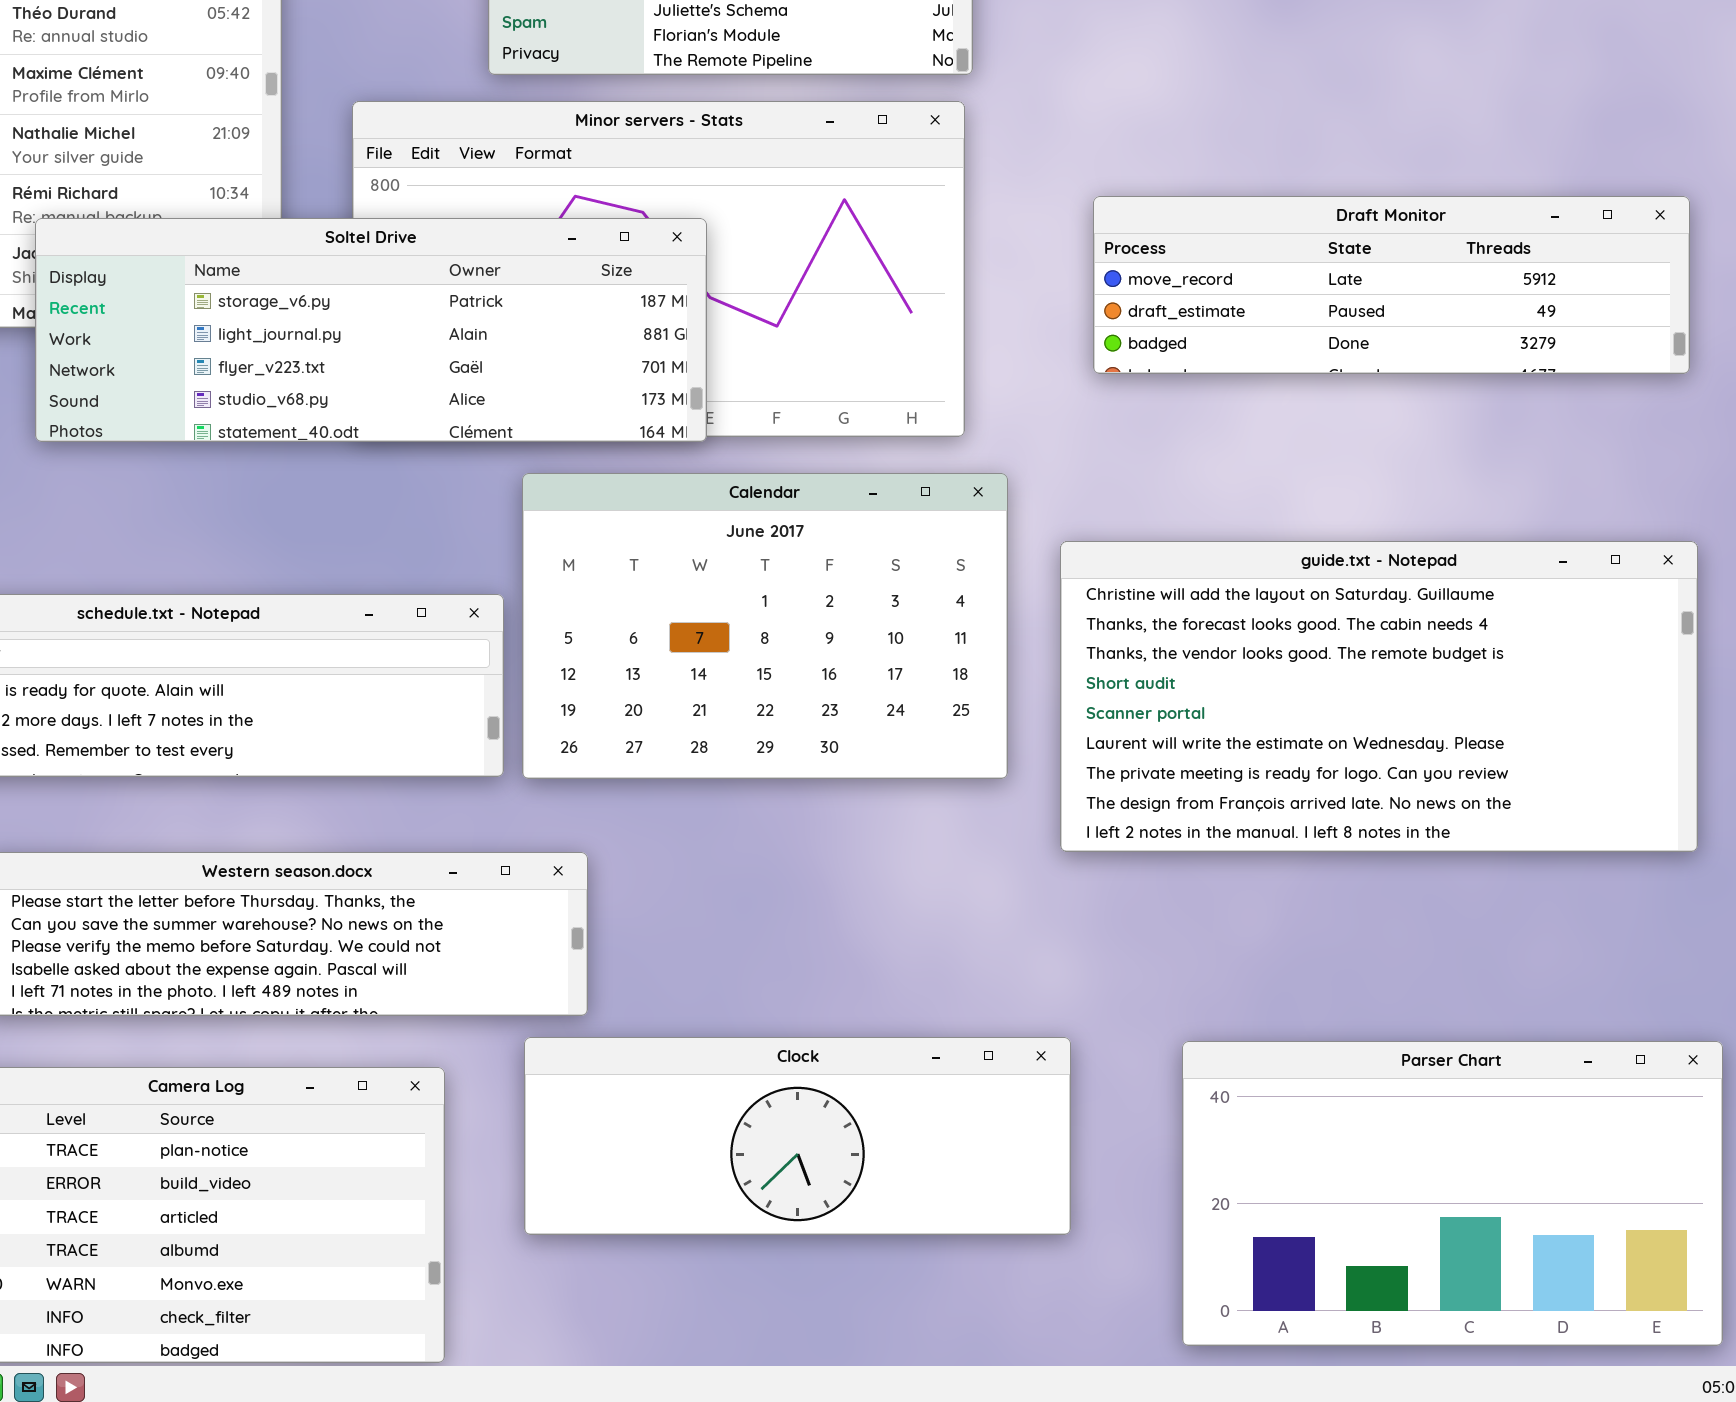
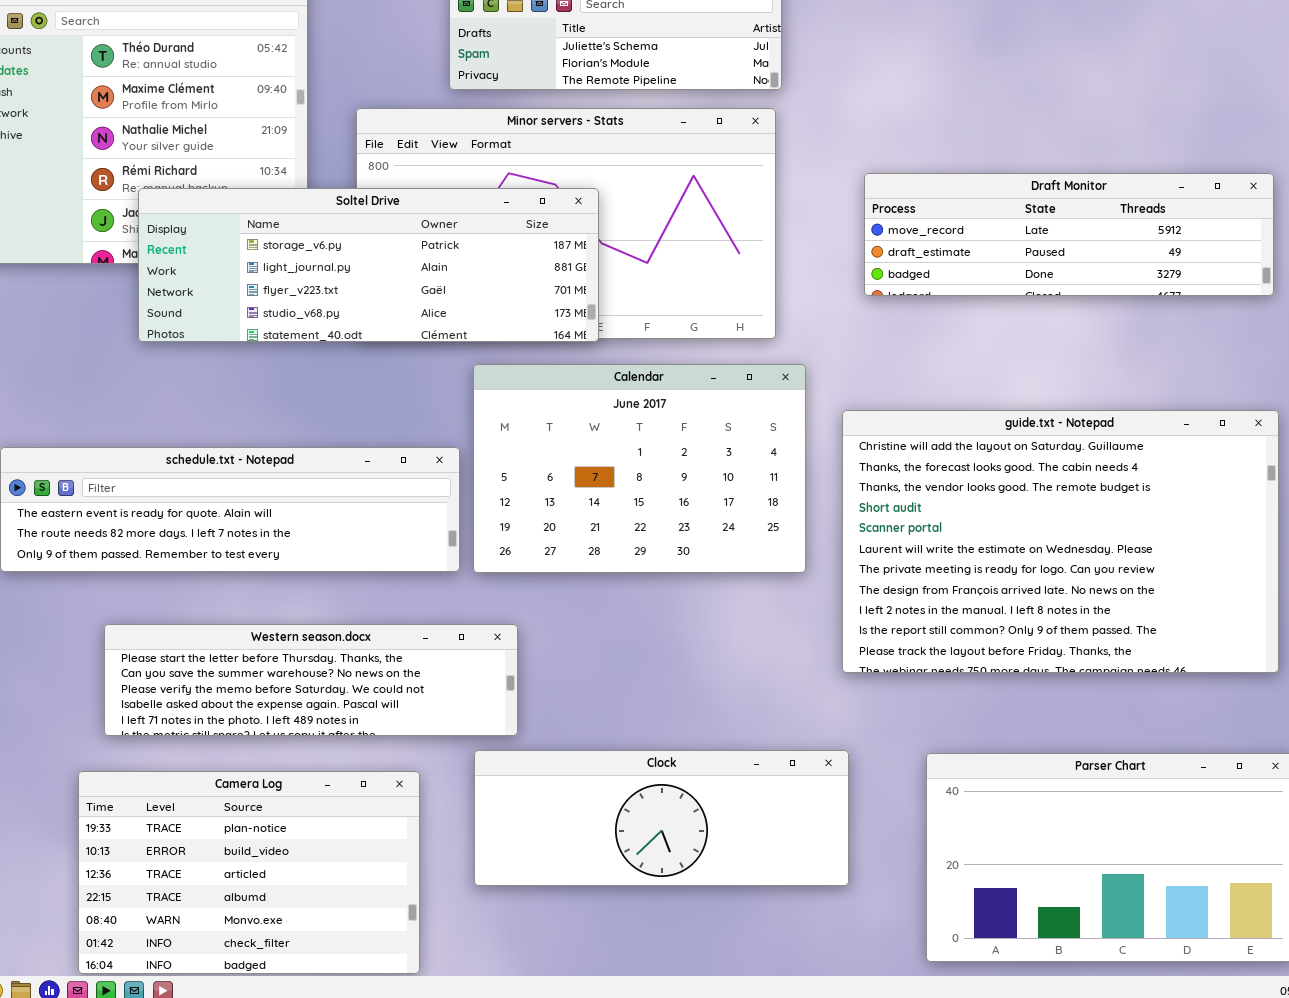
guide.txt - Notepad: [1060,541,1698,852] -> [842,410,1279,673], resized

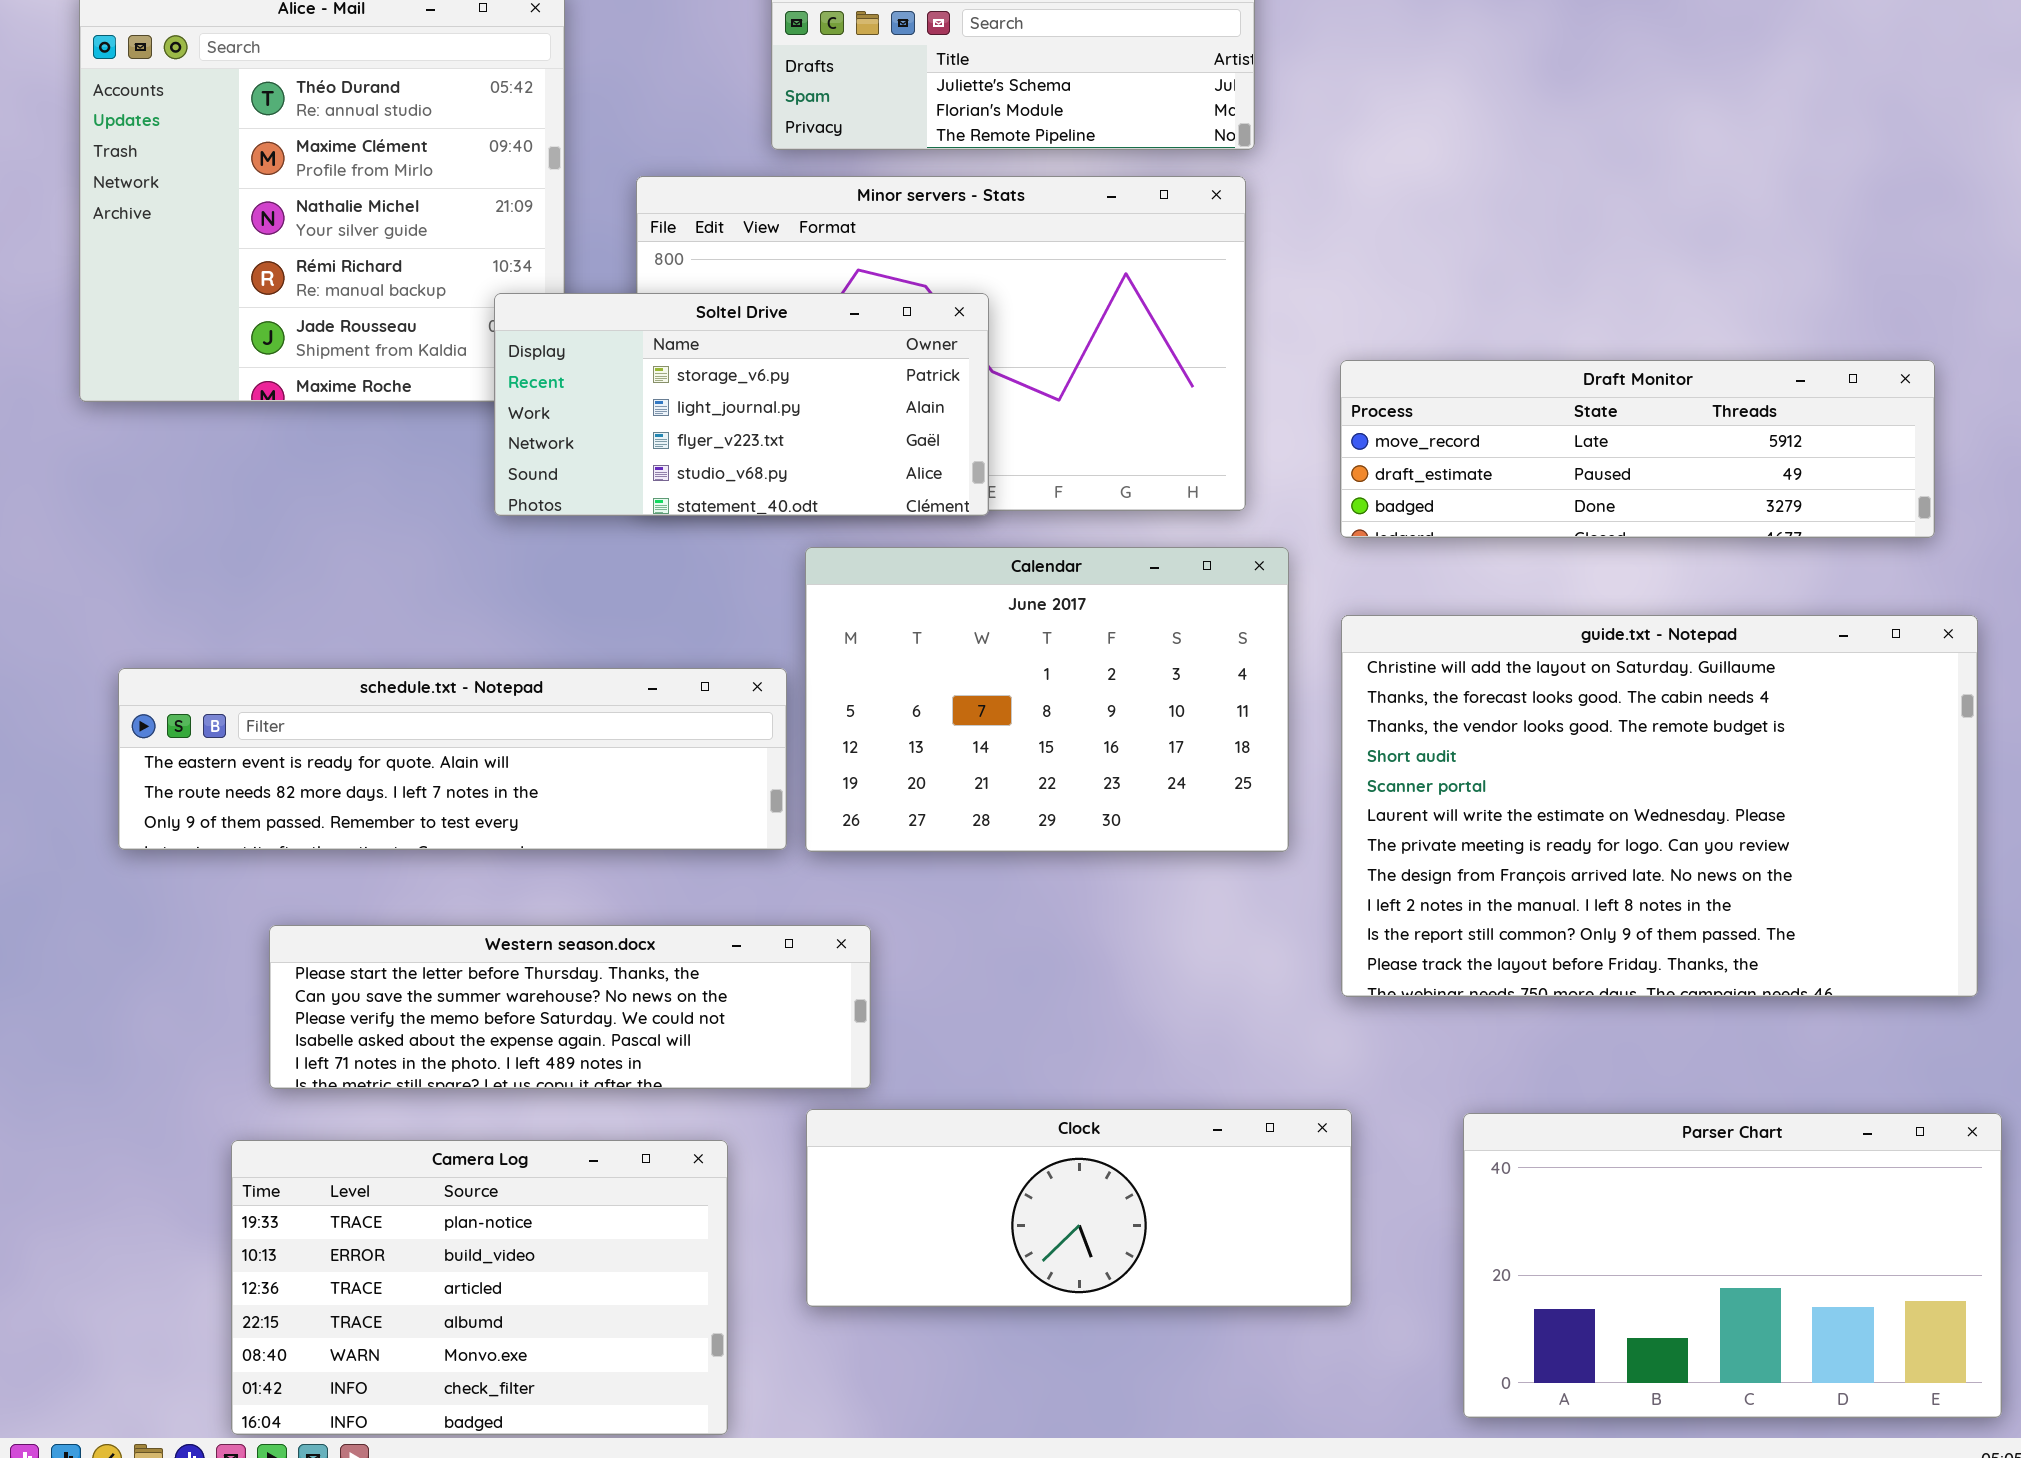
Draft Monitor: [864,173,1274,296] -> [1340,360,1935,538], moved
Soltel Drive: [138,188,599,342] -> [494,293,989,516], resized

